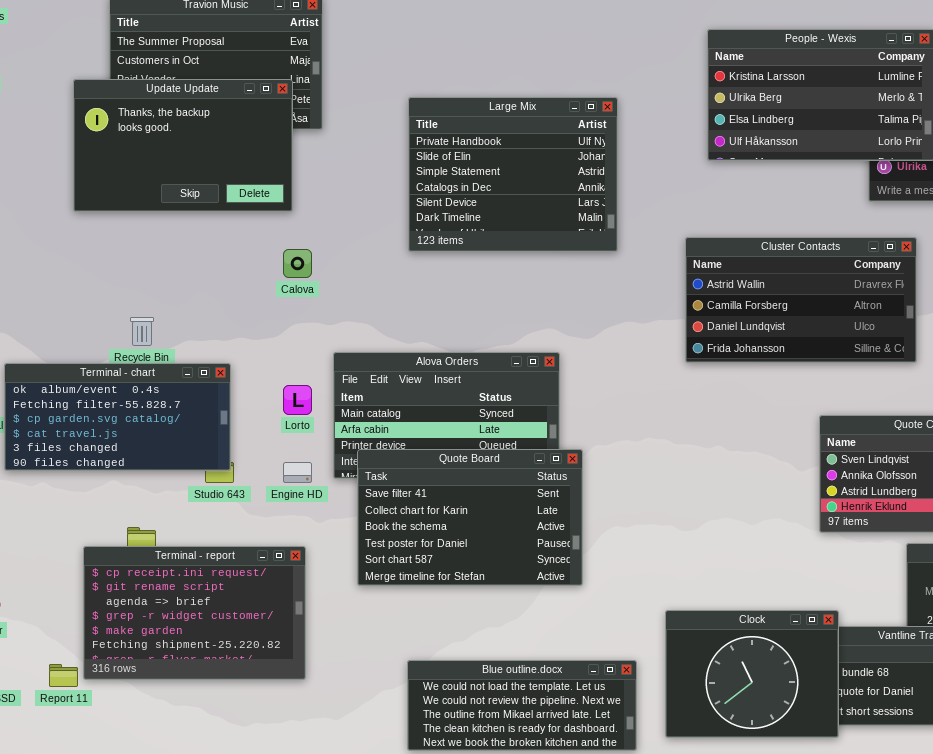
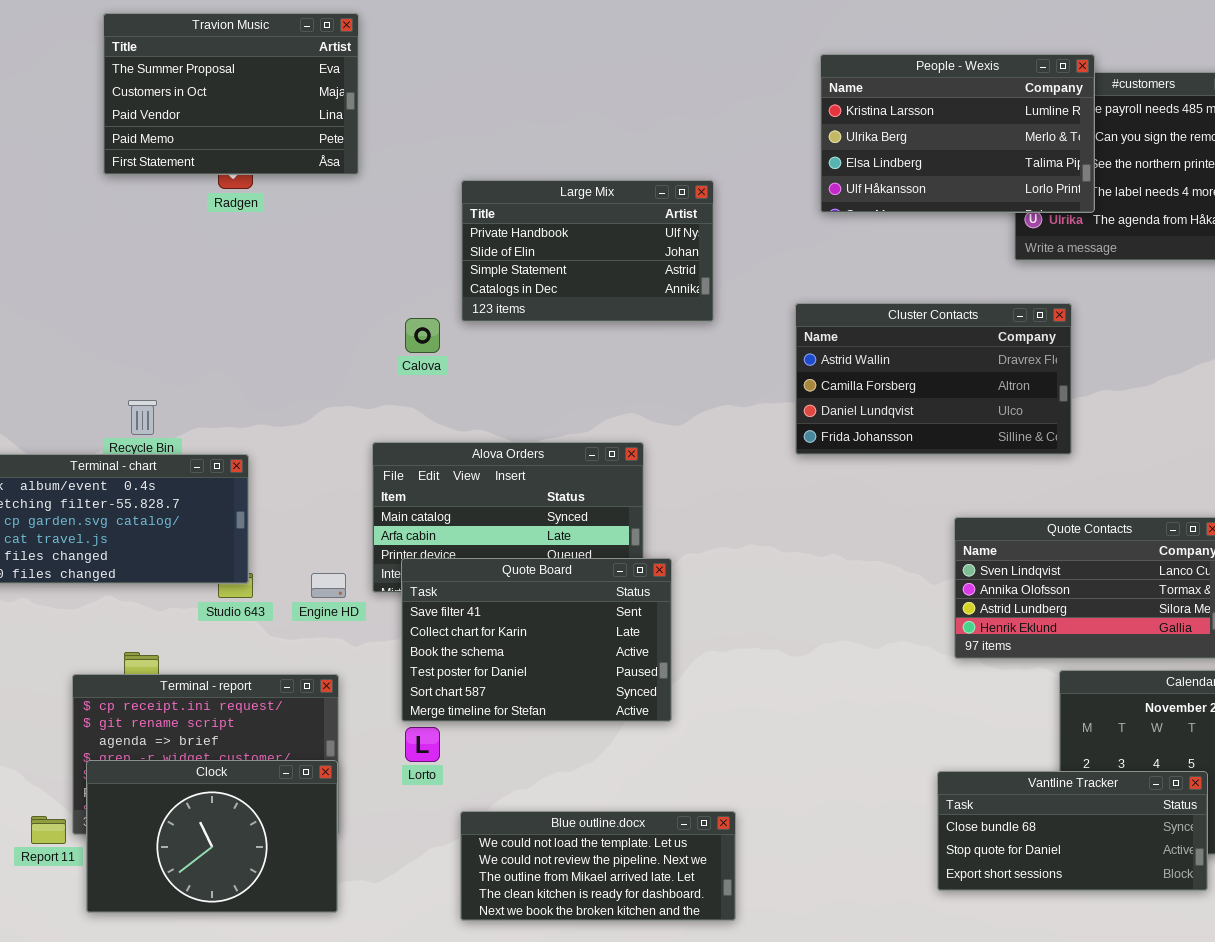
Update Update: [73,79,293,212] -> none, closed
Large Mix: [408,97,618,252] -> [461,180,714,322], resized
Calova: [283,249,312,278] -> [405,318,440,353], moved
Lorto: [283,385,312,415] -> [405,727,440,762], moved
Clock: [665,610,839,738] -> [86,760,338,913], moved, resized

